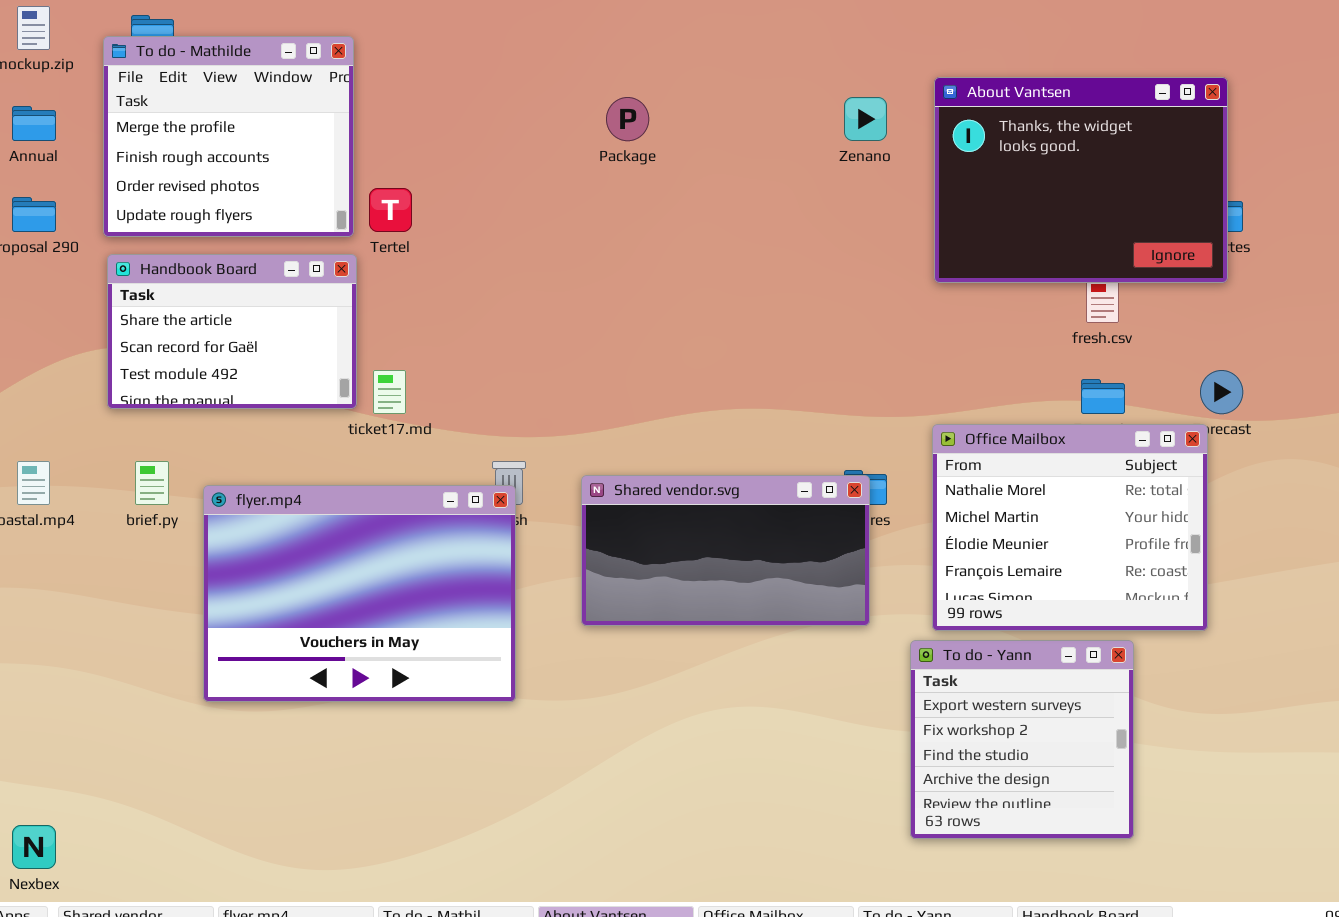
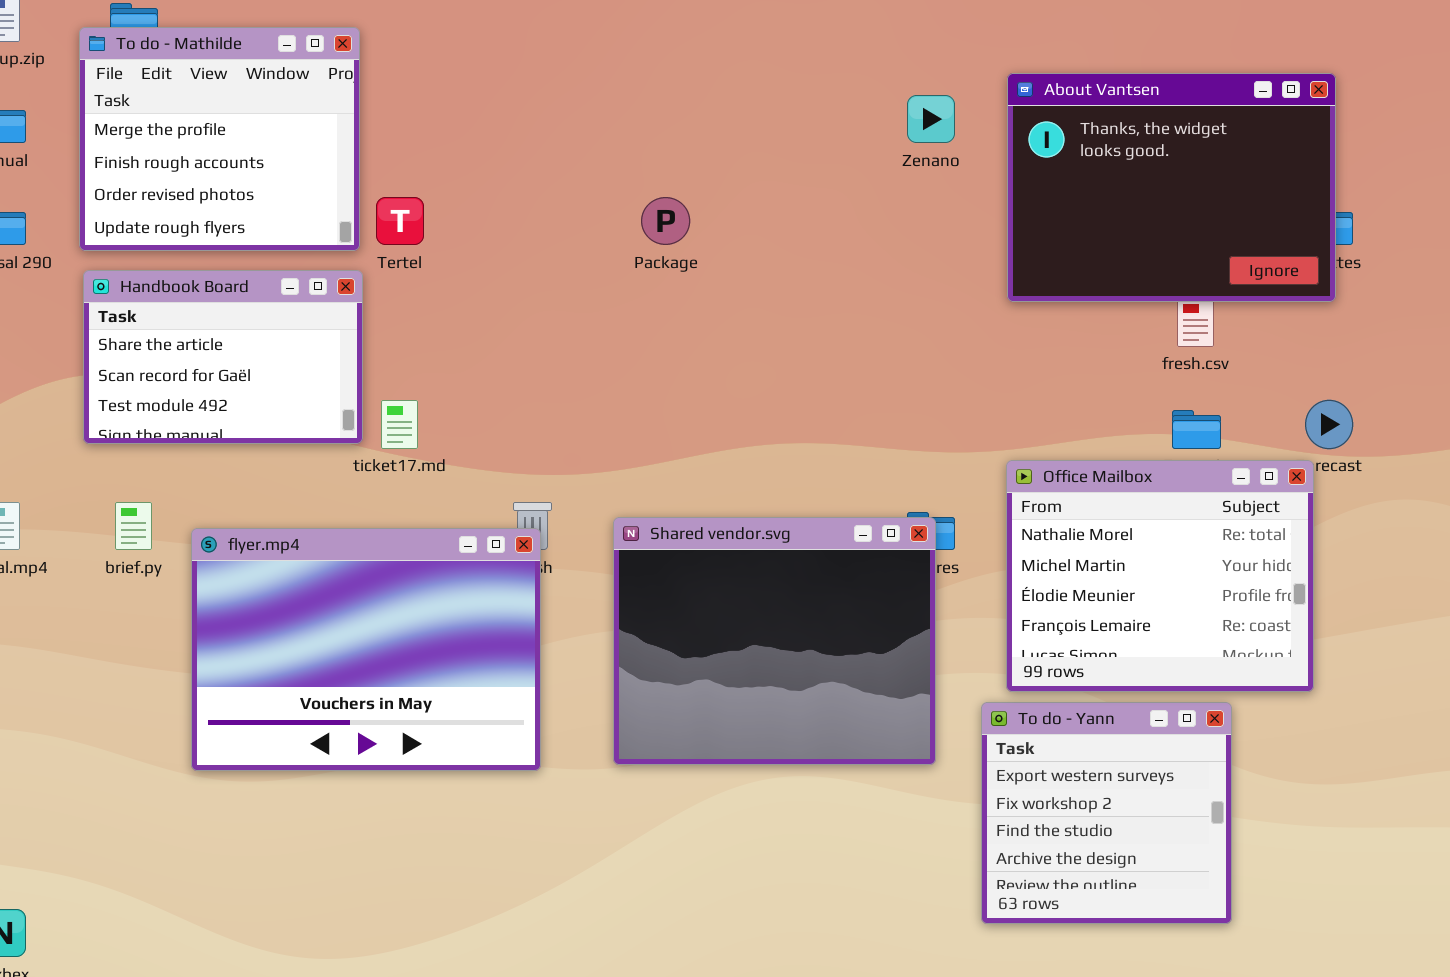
Package: [606,97,649,141] -> [641,197,690,245], moved
Shared vendor.svg: [581,475,870,626] -> [613,517,936,765], resized

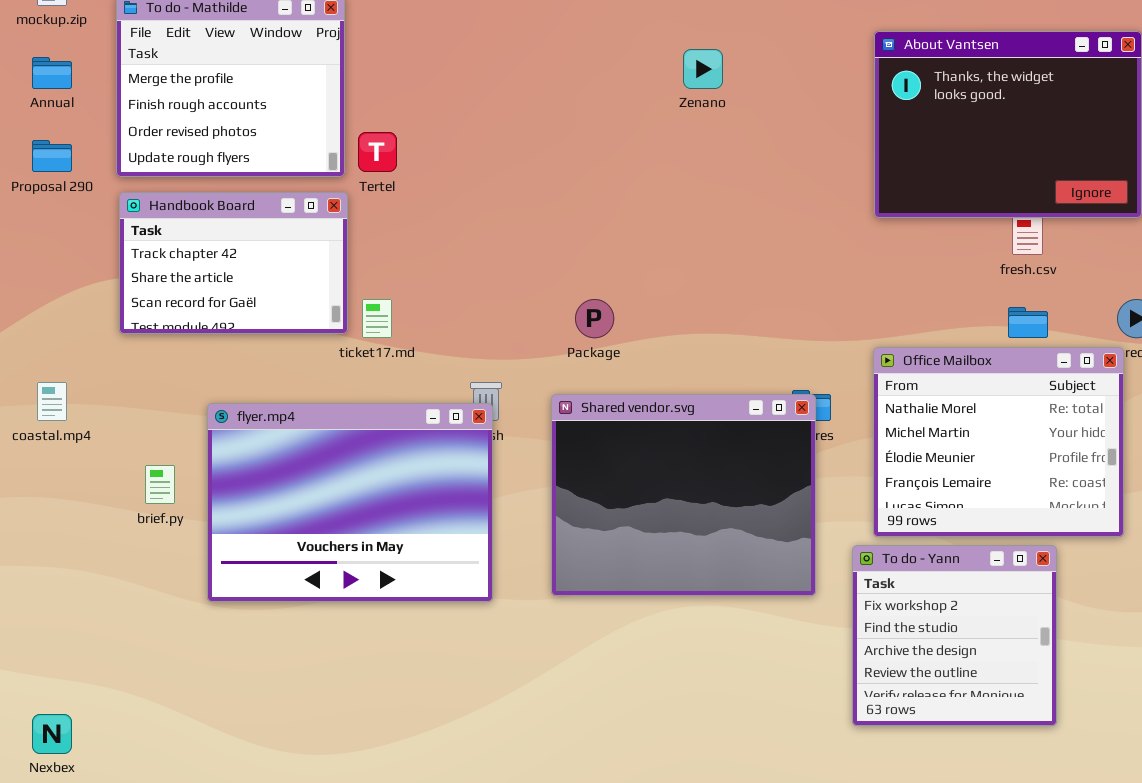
Zenano: [907,95,955,143] -> [683,49,723,89], moved
Package: [641,197,690,245] -> [575,299,614,338], moved
Handbook Board: [83,270,363,444] -> [119,192,348,334], scrolled up 1 row
brief.py: [115,502,152,550] -> [145,465,175,504], moved
To do - Yann: [981,702,1232,924] -> [852,545,1057,726], scrolled down 1 row

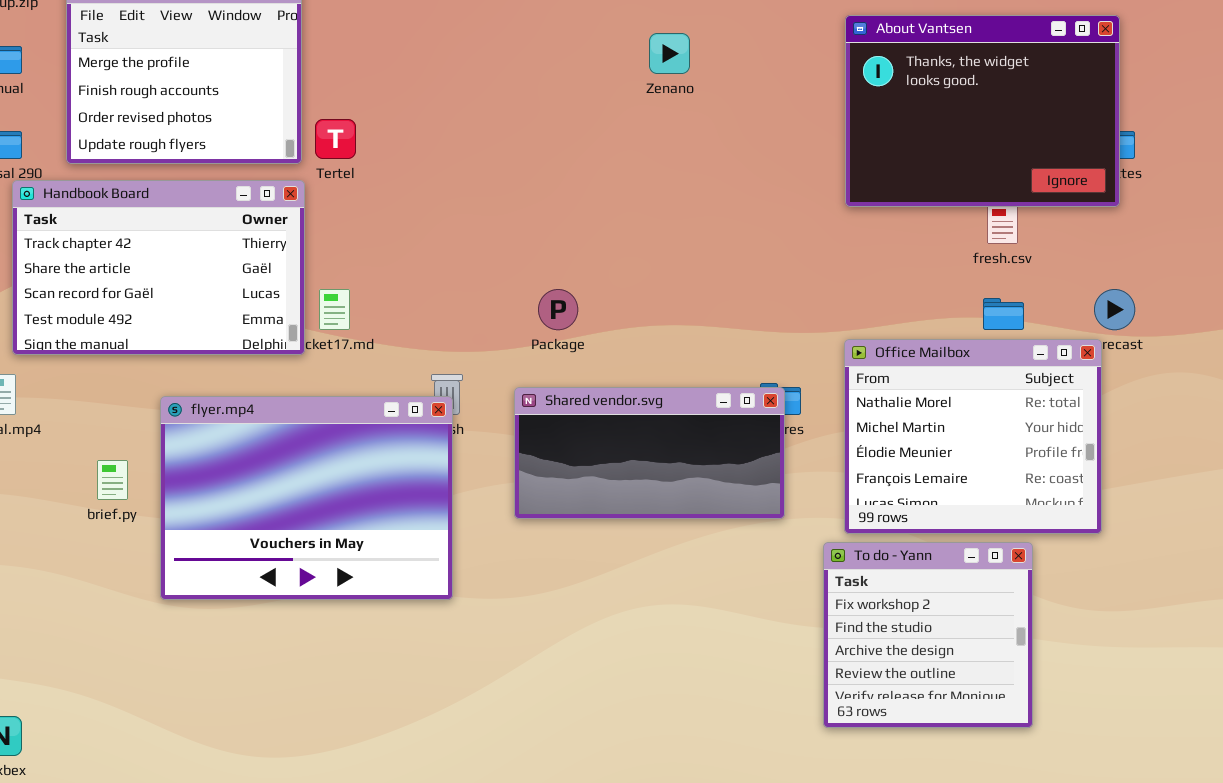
Handbook Board: [119,192,348,334] -> [12,180,305,355], resized
Shared vendor.svg: [551,394,816,596] -> [514,387,785,519], resized

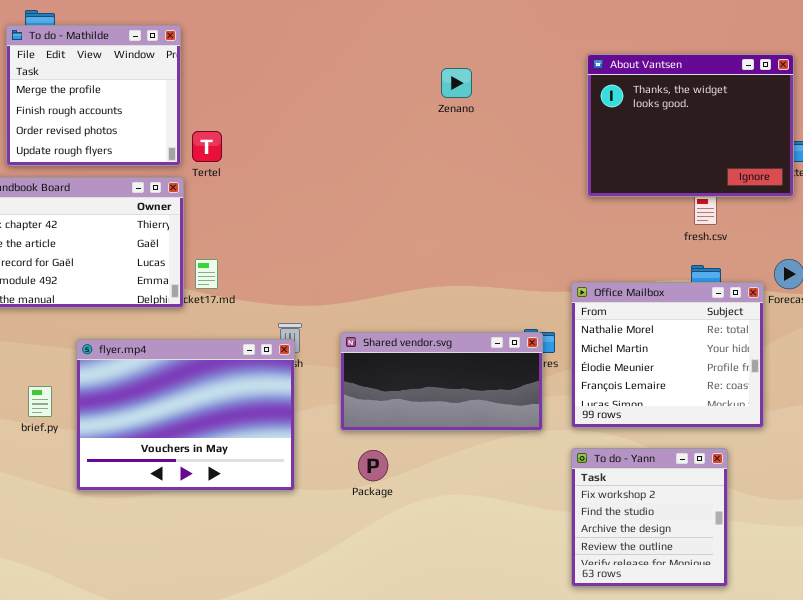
Package: [538,289,578,330] -> [358,450,388,481], moved
Office Mailbox: [844,339,1102,534] -> [571,282,764,428], moved

